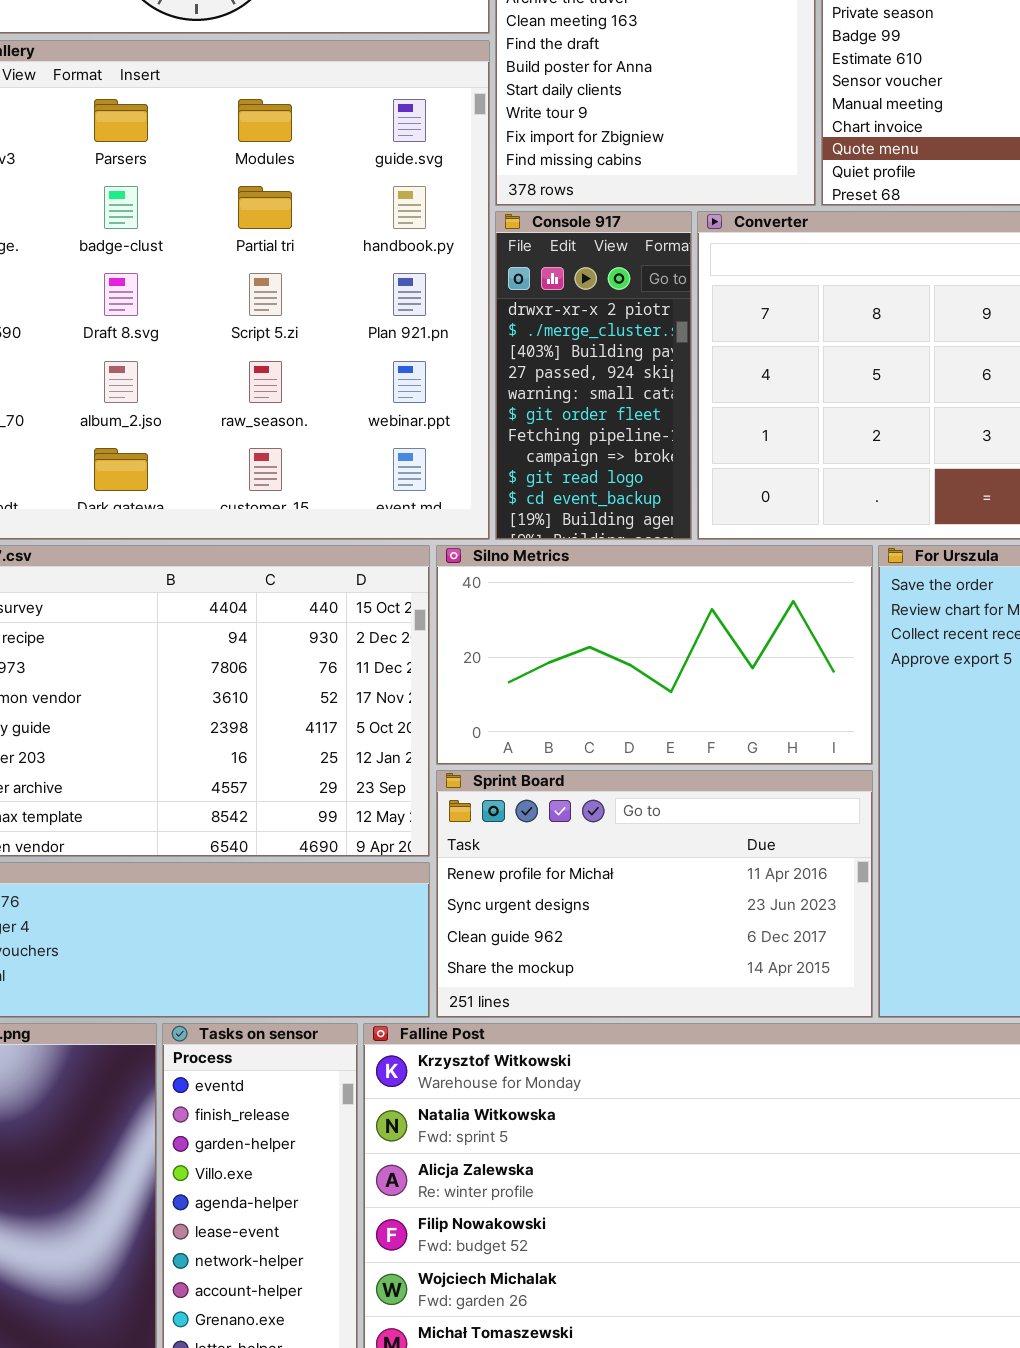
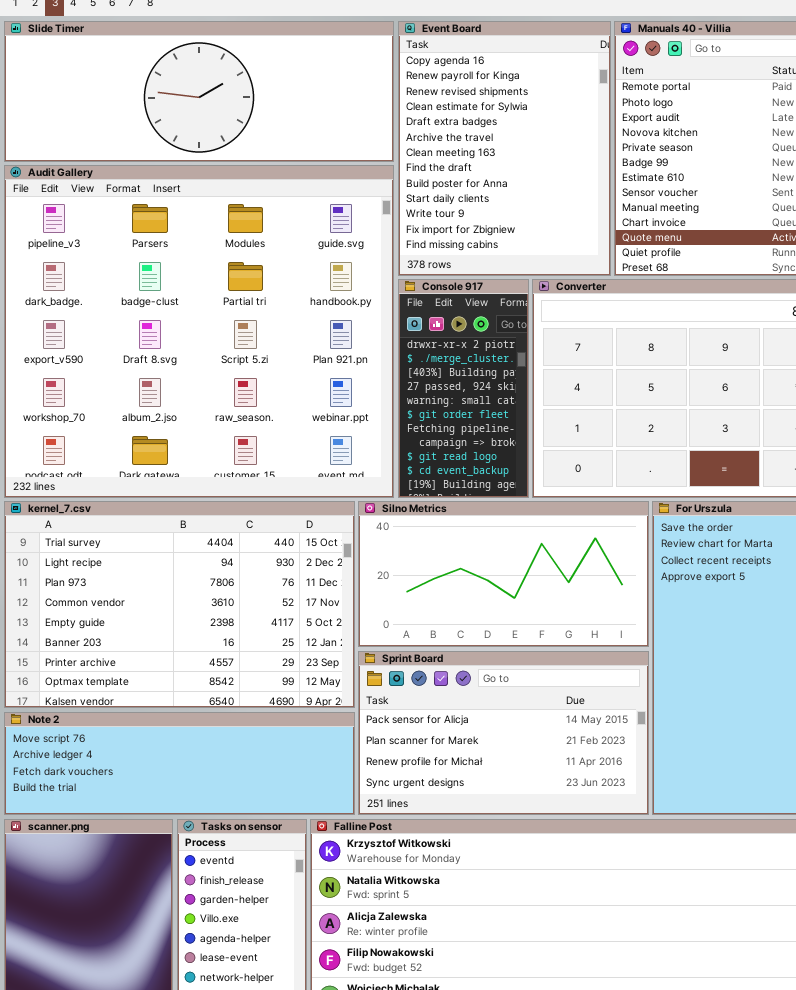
Sprint Board: [436,770,873,1018] -> [358,651,649,815], scrolled up 2 rows

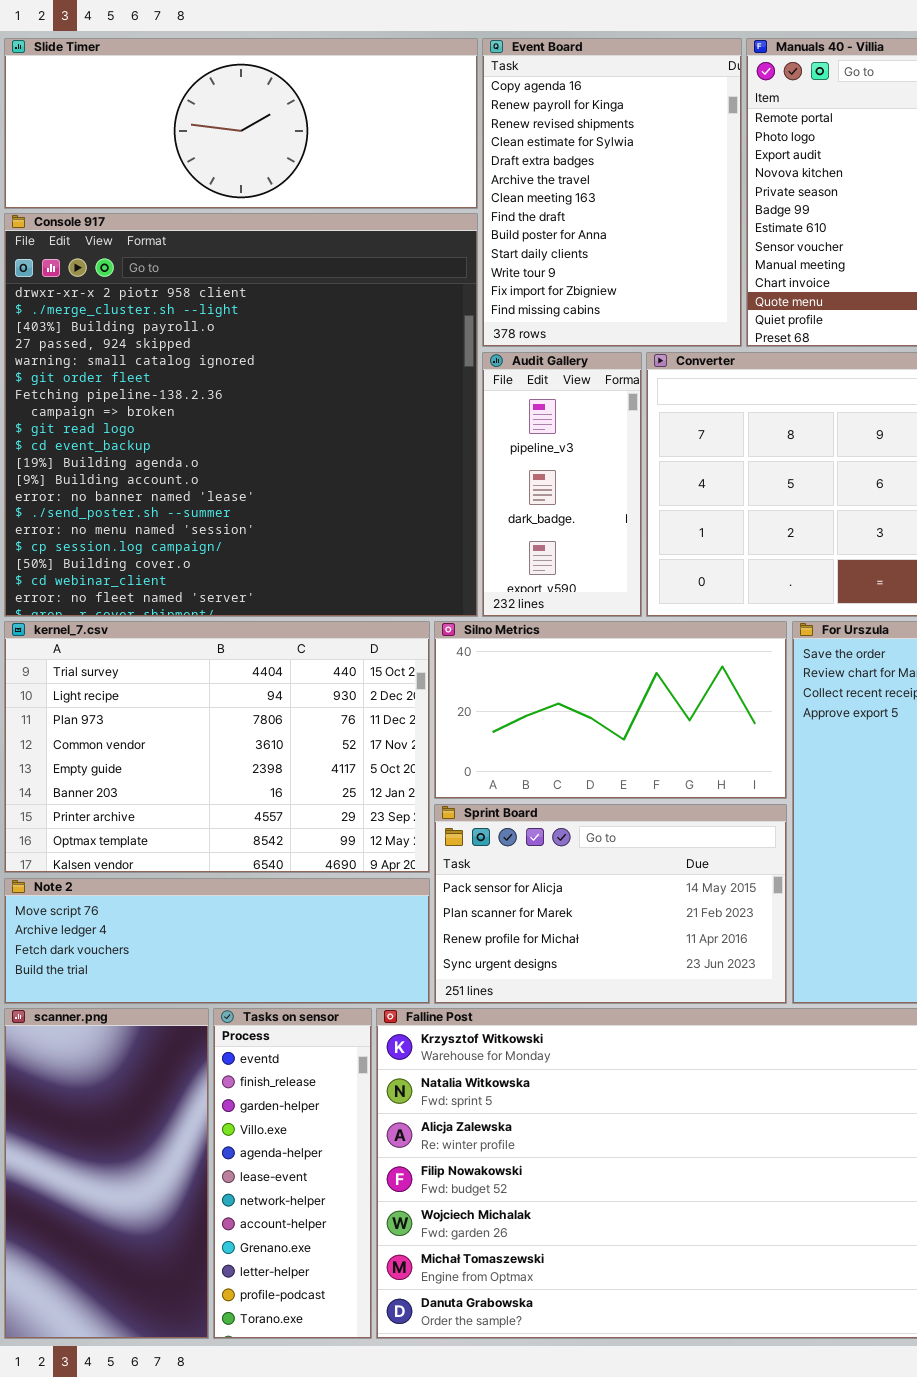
Audit Gallery: [4,165,394,498] -> [482,352,642,617], moved, resized
Console 917: [398,279,529,498] -> [4,213,478,617], moved, resized

